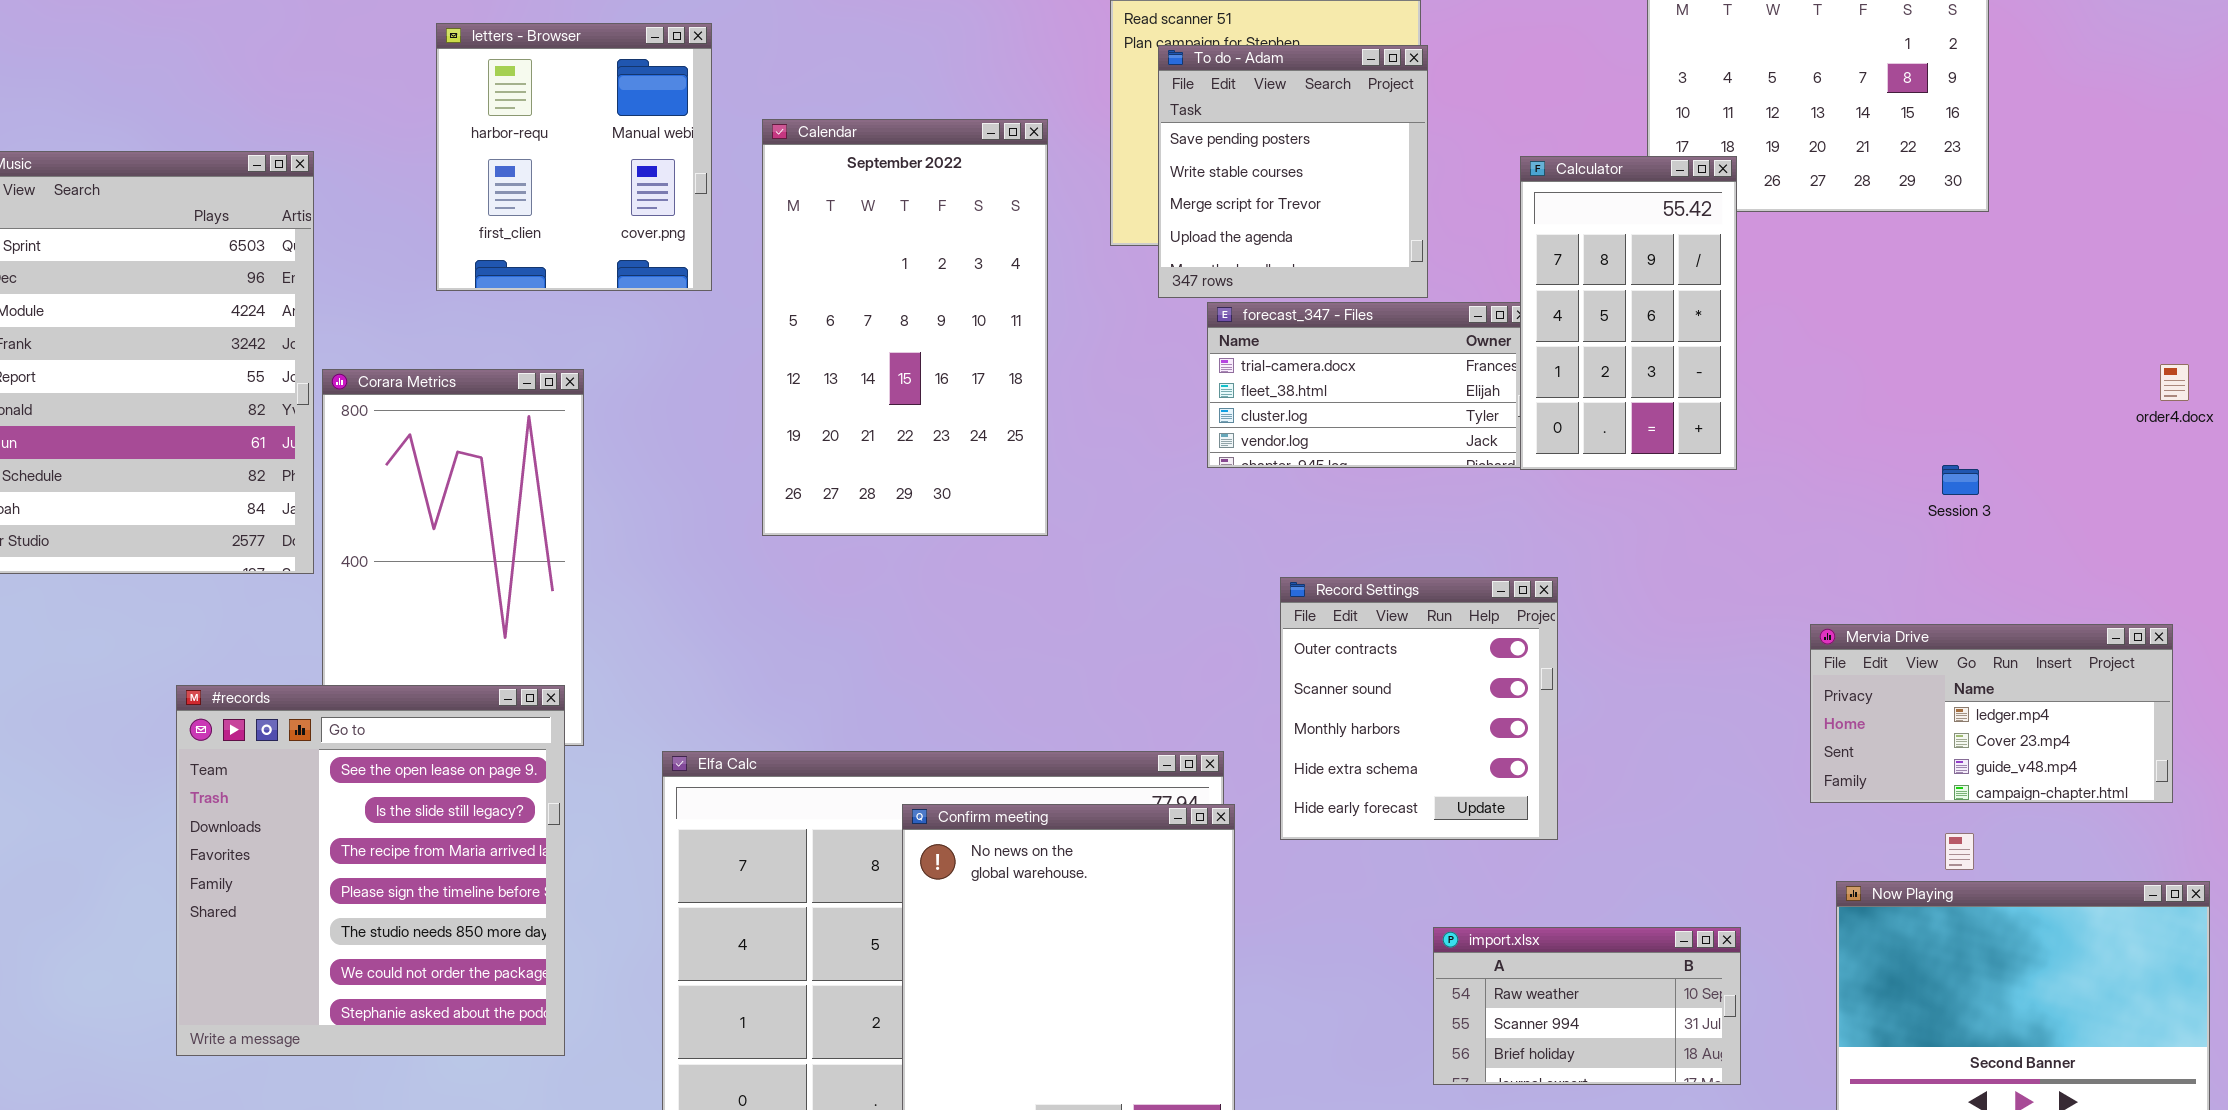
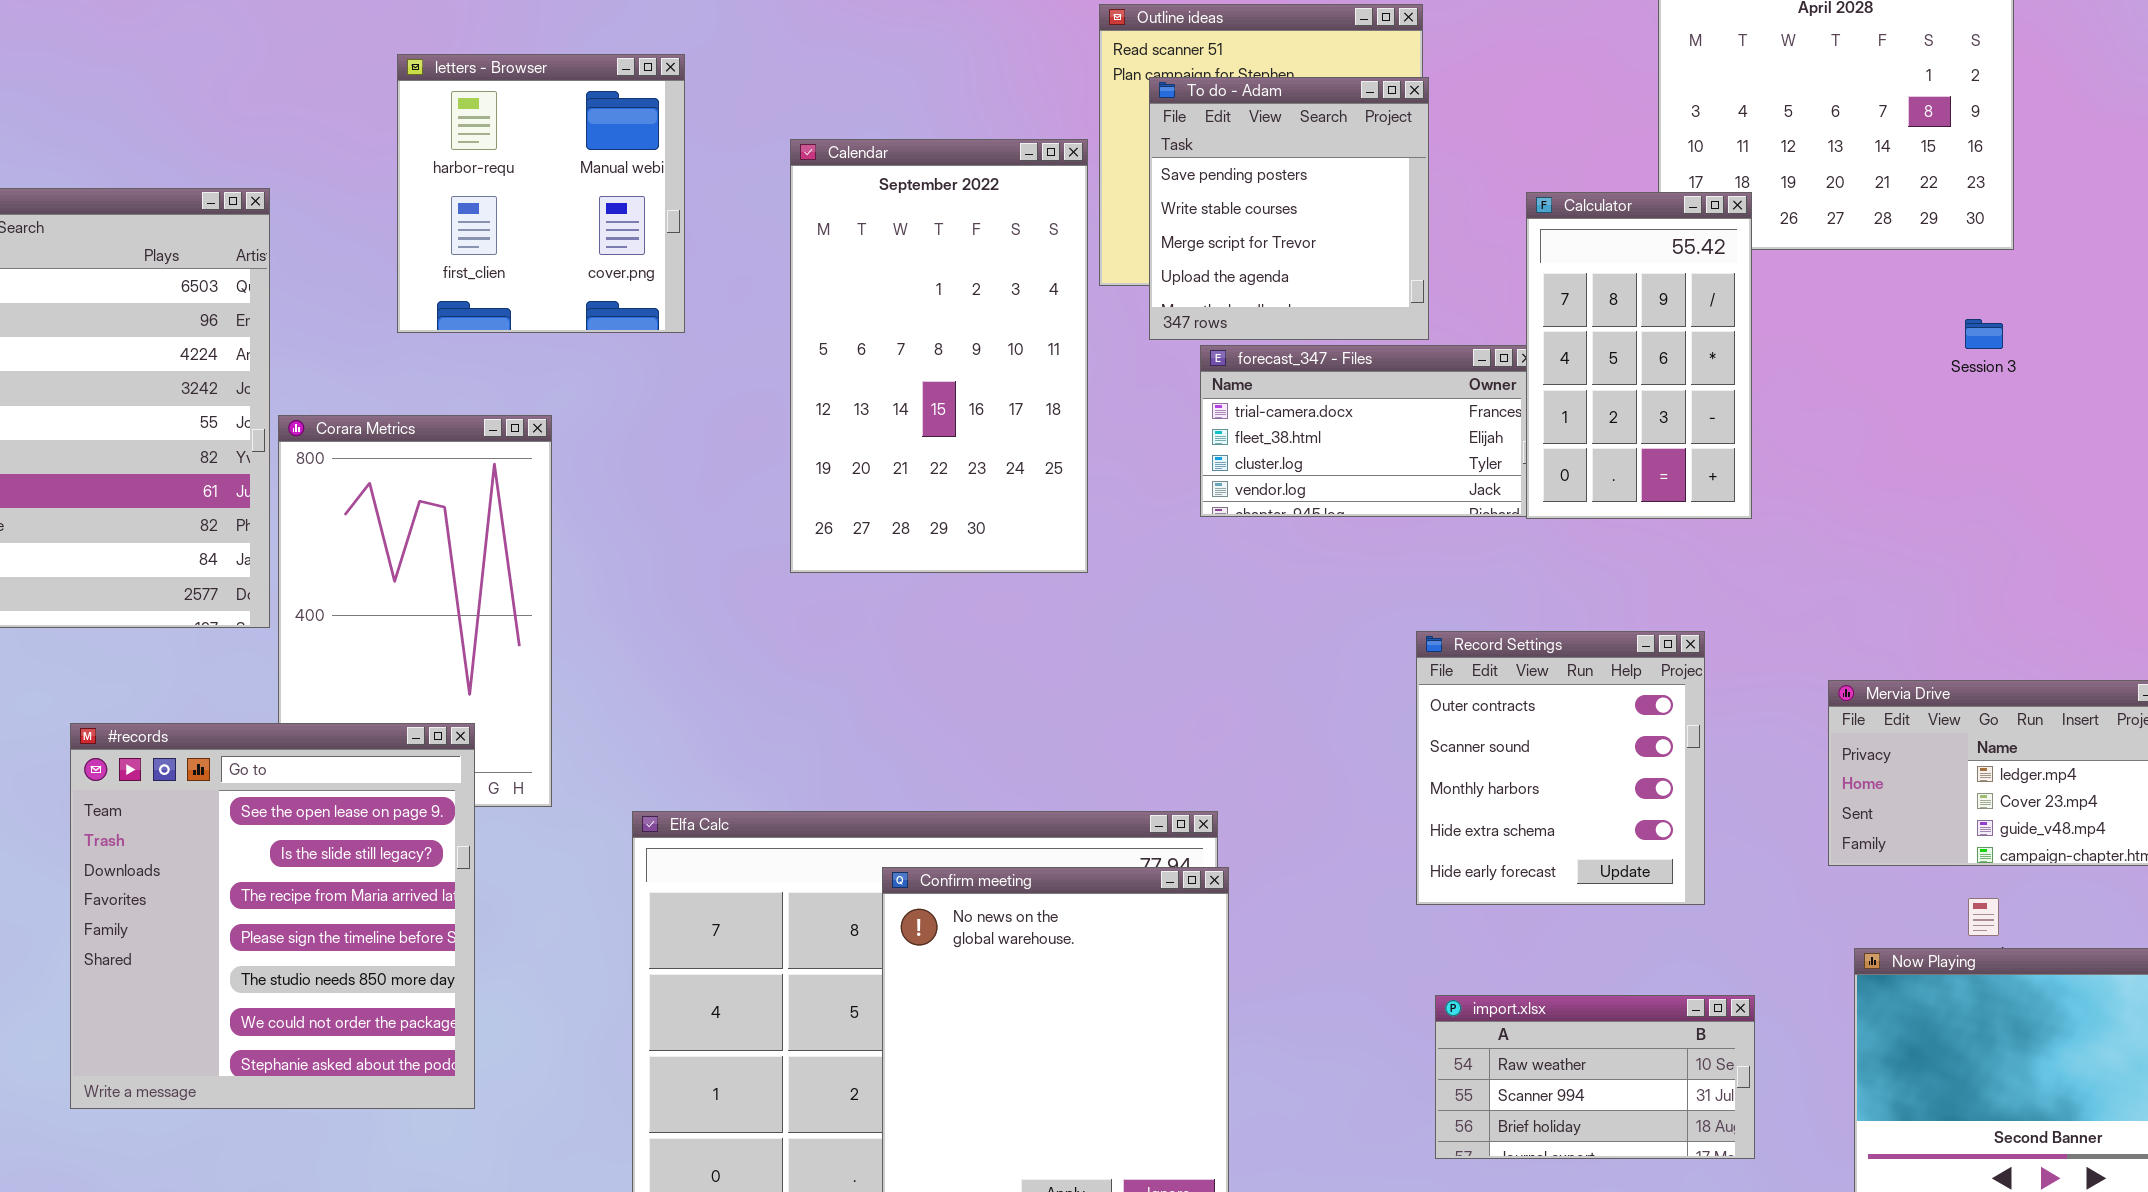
Calendar: [762,119,1048,536] -> [790,139,1088,573], moved
Session 3: [1942,465,1979,495] -> [1965,319,2003,349], moved
Record Settings: [1280,577,1558,840] -> [1416,631,1705,905], moved
#records: [176,685,565,1056] -> [70,723,475,1109], moved

